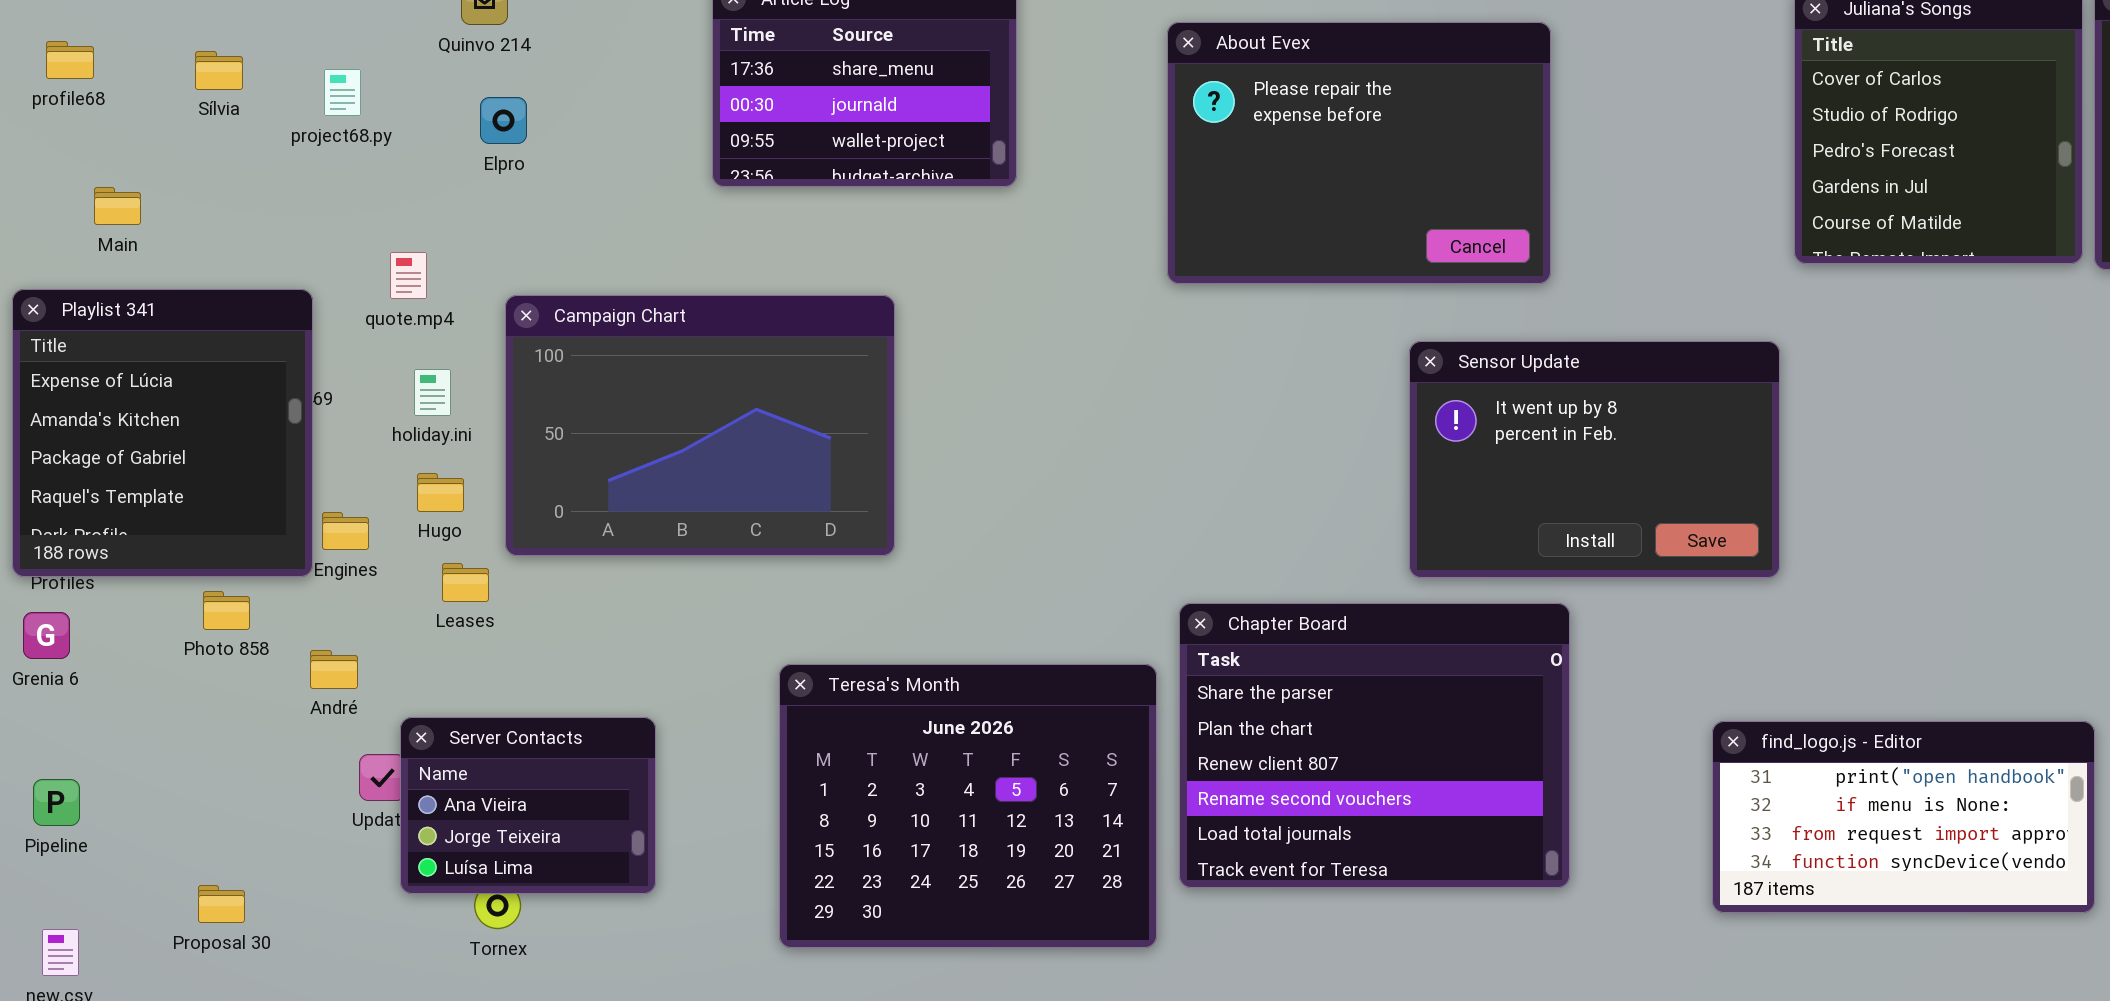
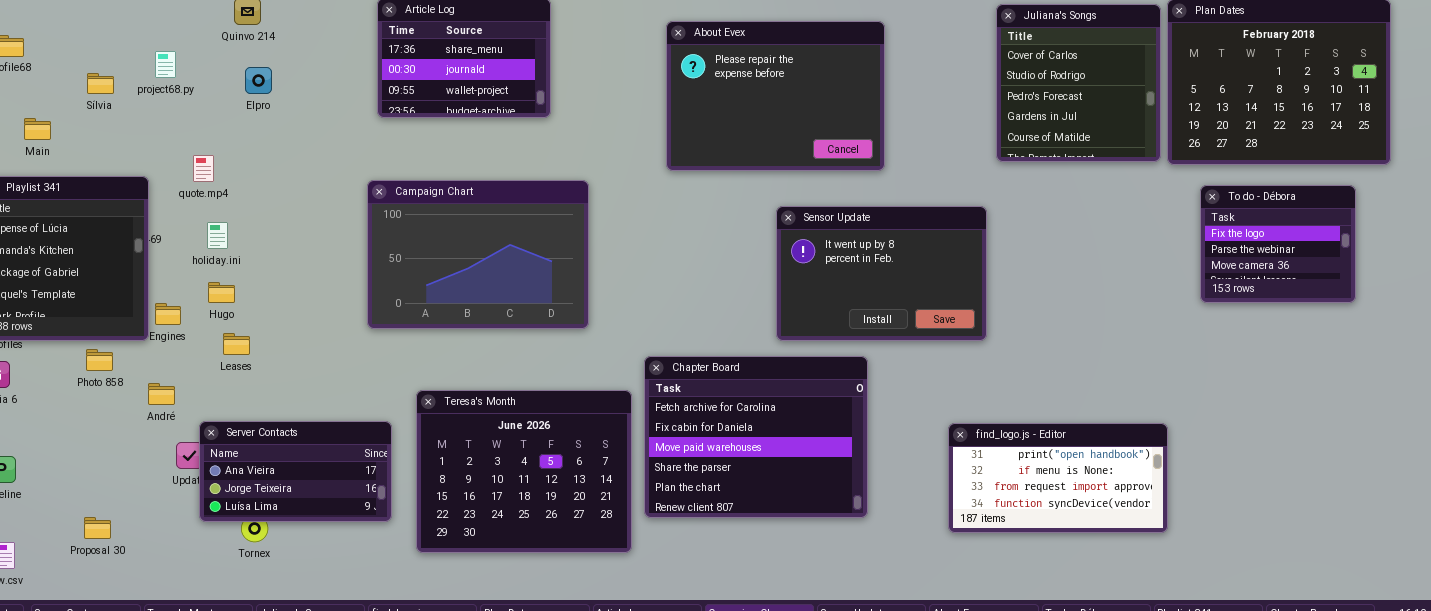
About Evex: [1167,22,1551,284] -> [666,21,885,171], moved
Sílvia: [195,51,243,90] -> [87,73,114,94], moved
Campaign Chart: [505,295,895,556] -> [367,180,589,329], moved
Chapter Board: [1179,603,1570,888] -> [644,356,868,518], scrolled up 3 rows
Server Contacts: [400,717,656,894] -> [199,421,392,522], resized

